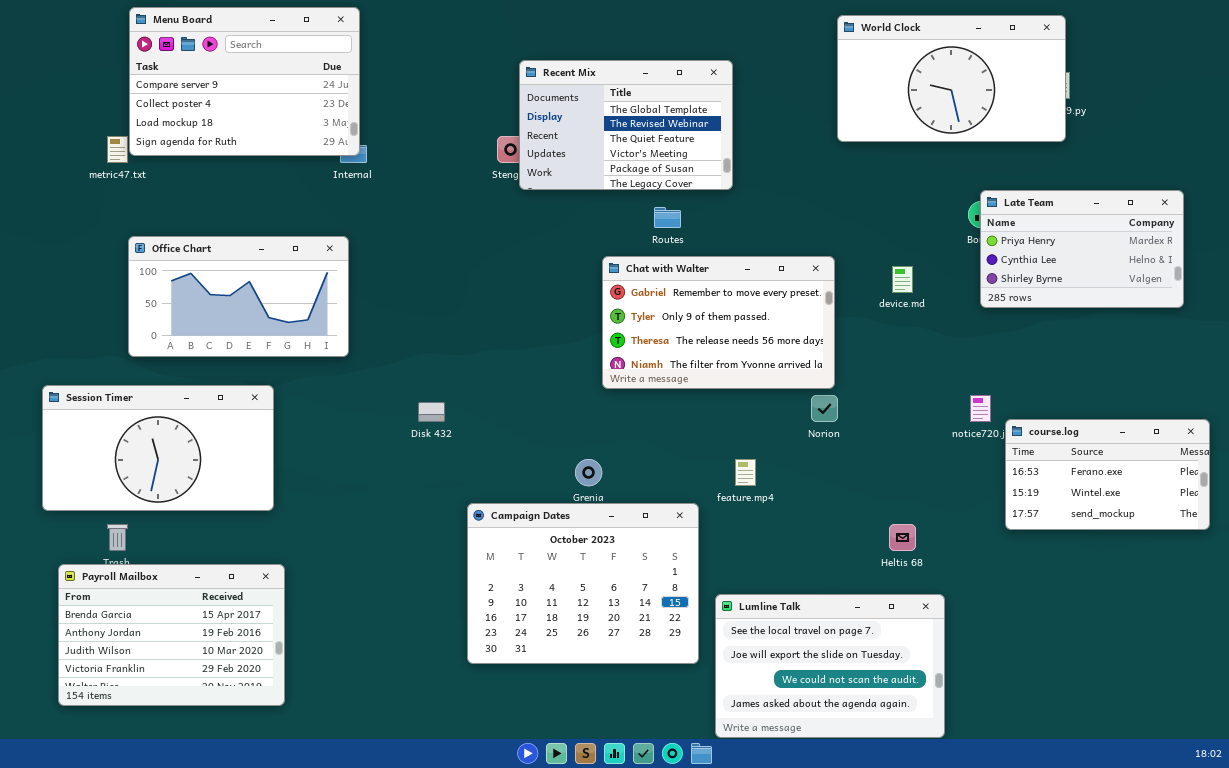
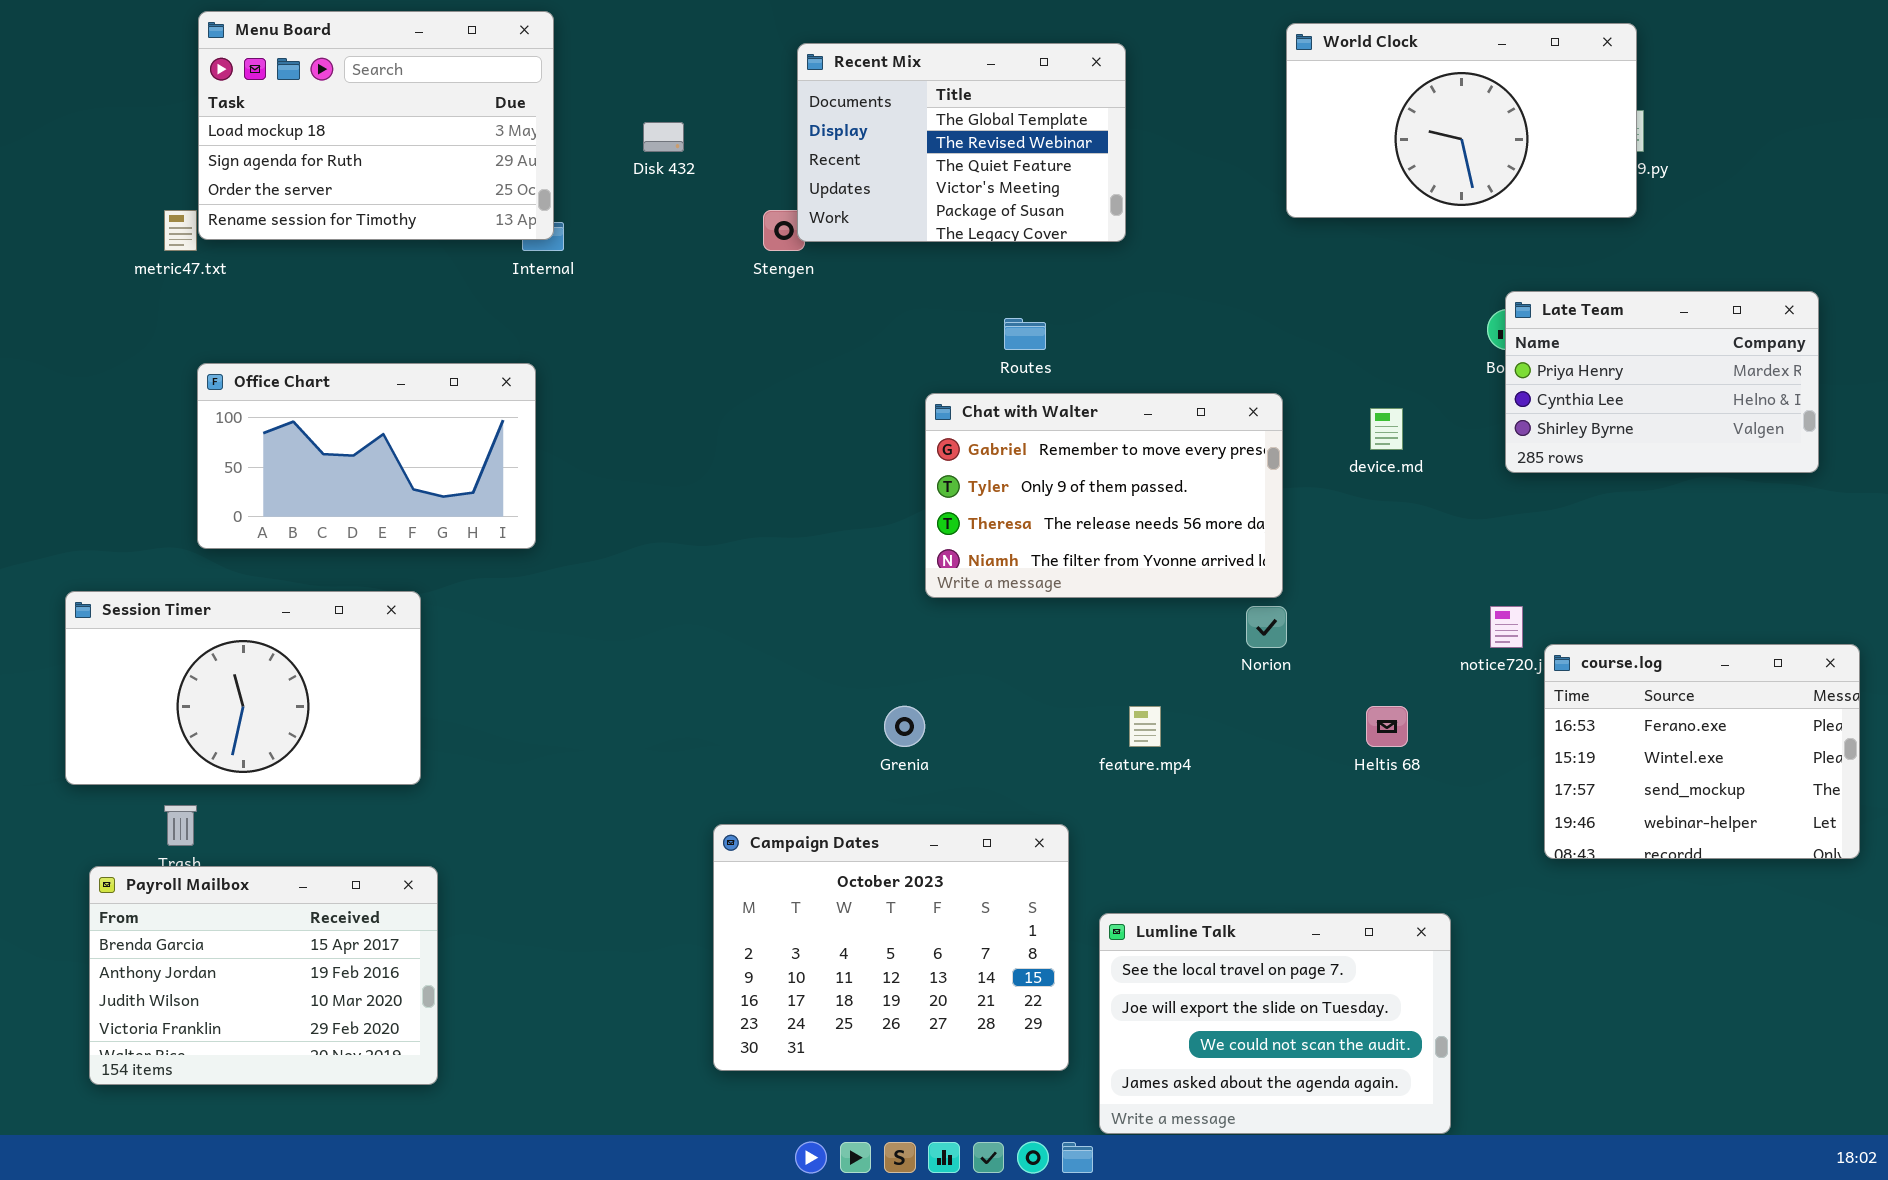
Menu Board: [129,7,360,156] -> [198,11,554,240], scrolled down 2 rows
Recent Mix: [519,60,733,190] -> [797,43,1126,242], moved
Disk 432: [418,402,445,422] -> [643,122,684,152], moved
course.log: [1005,419,1210,530] -> [1544,644,1860,859], resized
Campaign Dates: [467,503,699,664] -> [713,824,1069,1071], moved
Heltis 68: [889,524,916,551] -> [1366,706,1408,747], moved

